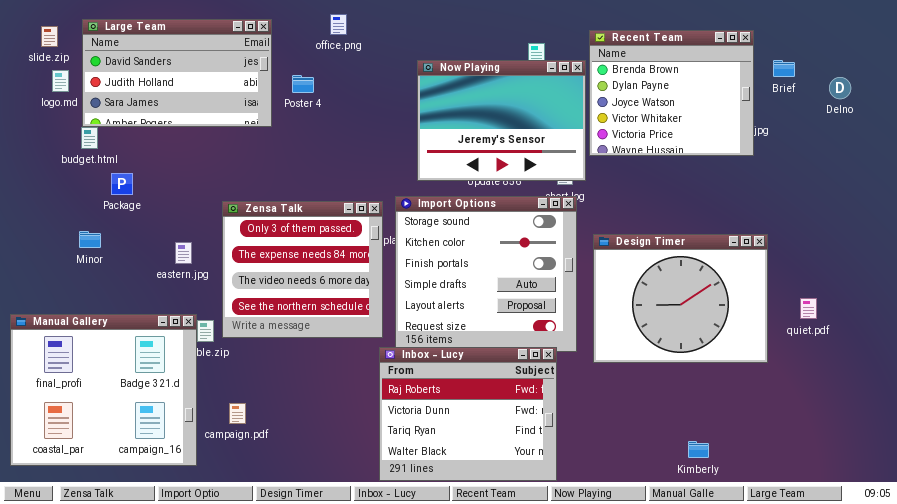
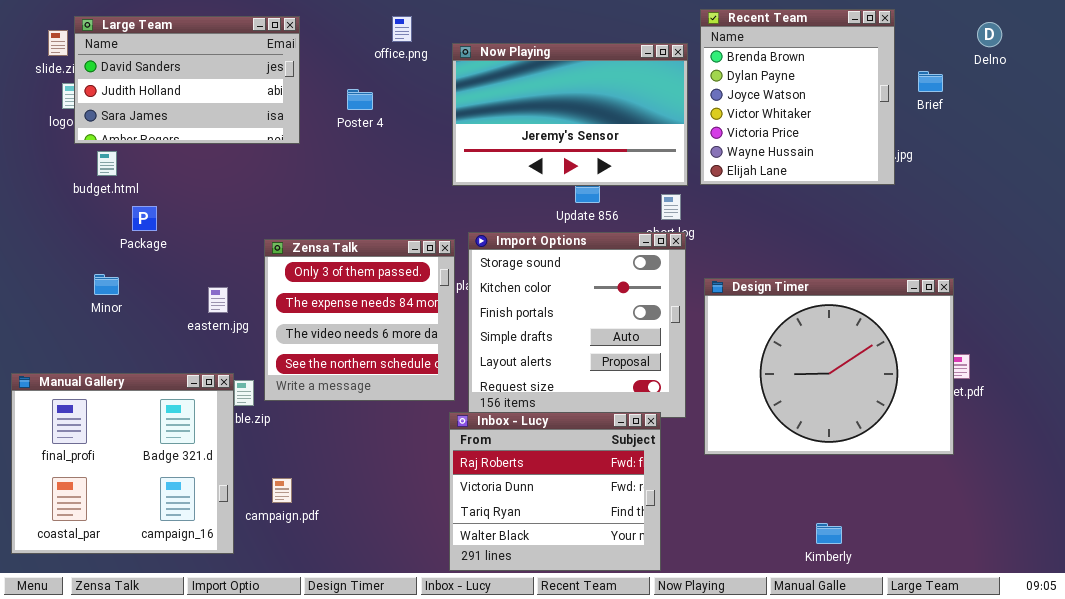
Large Team: [82,19,272,127] -> [74,16,300,144], moved
Recent Team: [589,30,754,156] -> [700,9,895,185], resized
Now Playing: [417,60,586,181] -> [452,43,688,186], moved, resized
Delno: [829,77,851,99] -> [977,22,1002,47], moved
Design Timer: [593,234,768,363] -> [704,278,954,455], resized

